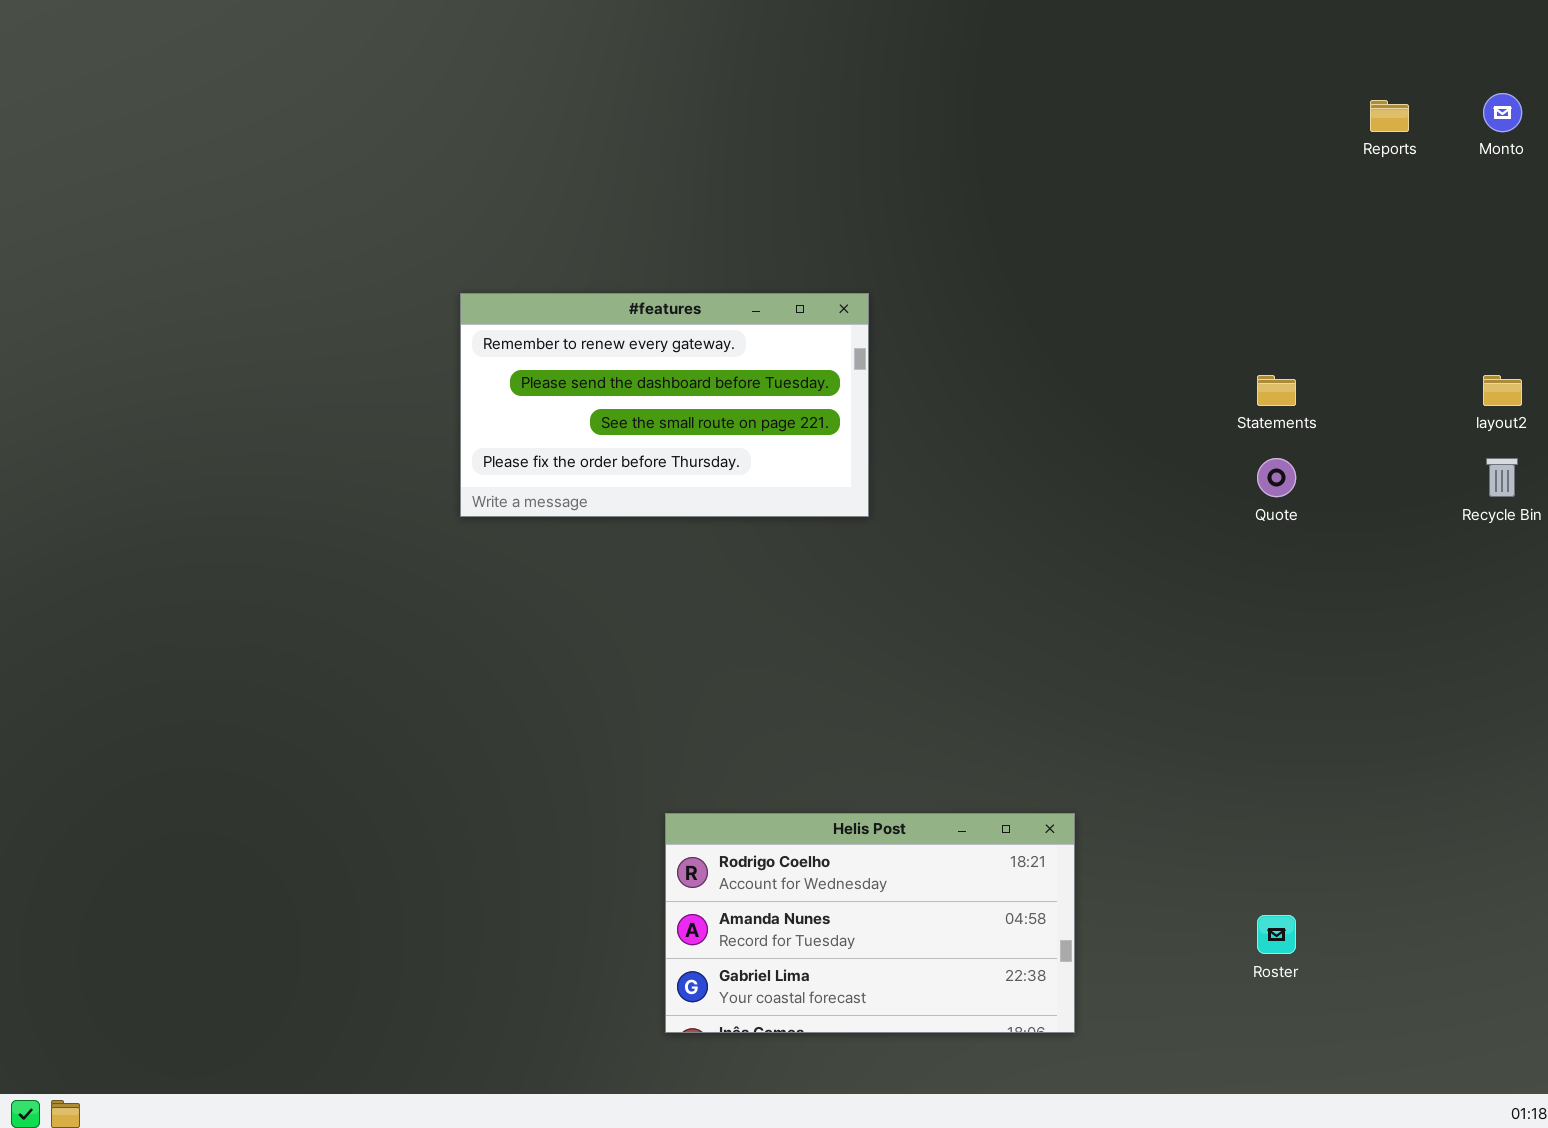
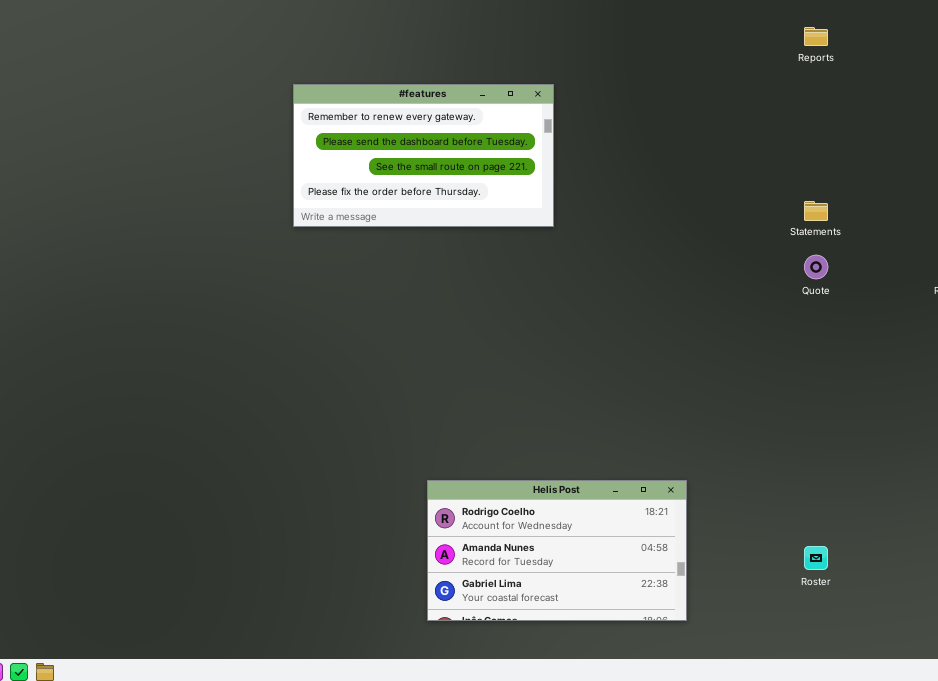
Reports: [1370,100,1409,132] -> [804,27,828,46], moved
#features: [460,293,869,517] -> [293,84,554,227], moved

